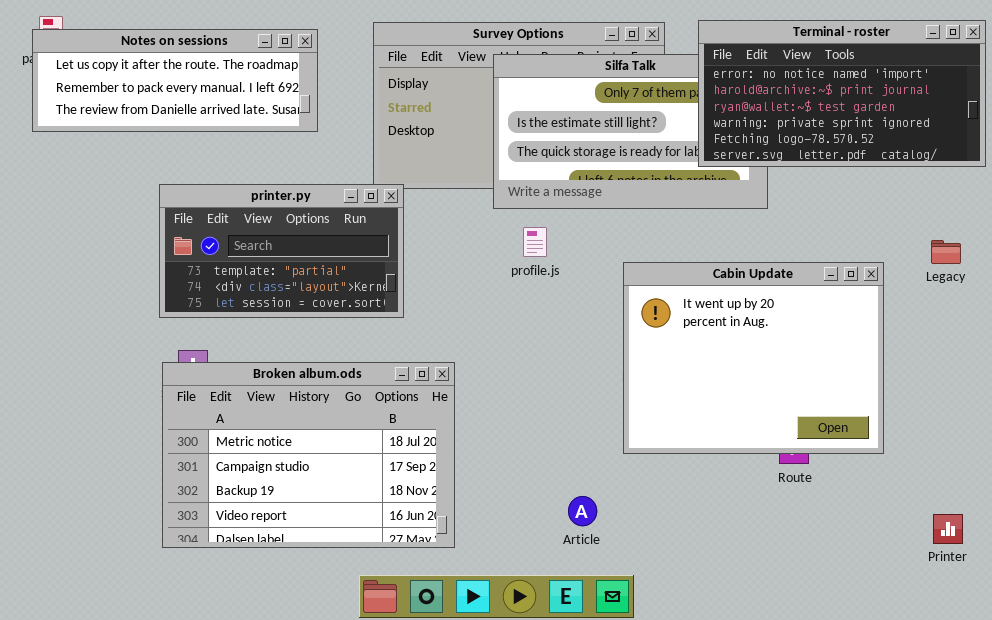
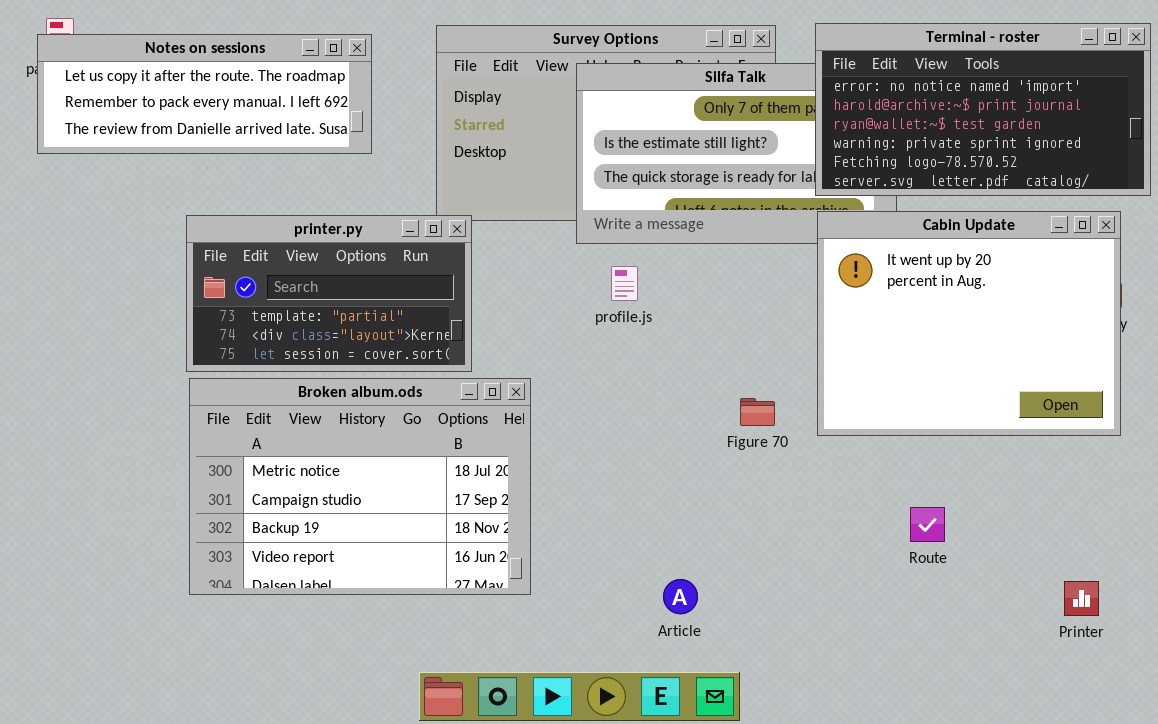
Cabin Update: [623,262,884,454] -> [817,211,1121,436], moved
Broken album.ods: [162,362,455,548] -> [189,378,531,595], moved
Printer: [933,514,963,544] -> [1064,581,1099,616], moved

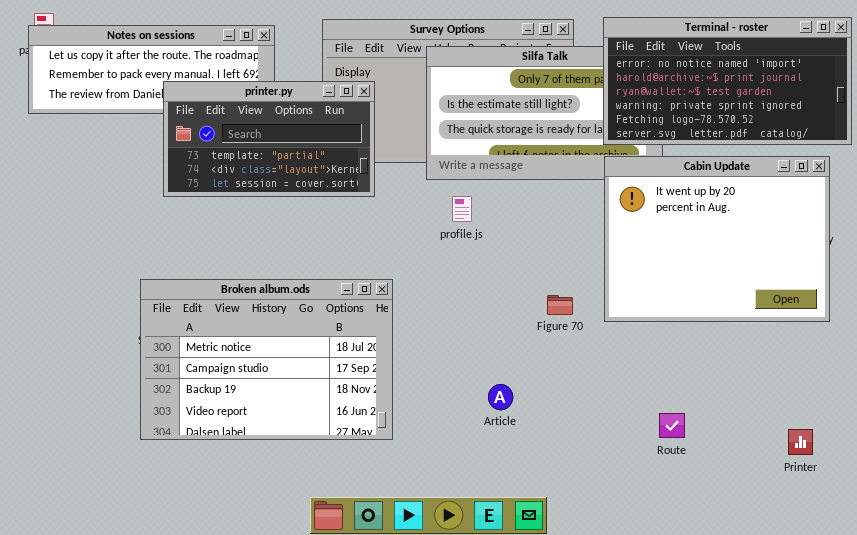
printer.py: [186,215,472,372] -> [163,81,375,197], moved
Route: [910,507,945,542] -> [659,413,685,438], moved
Article: [663,579,698,614] -> [488,384,513,410], moved

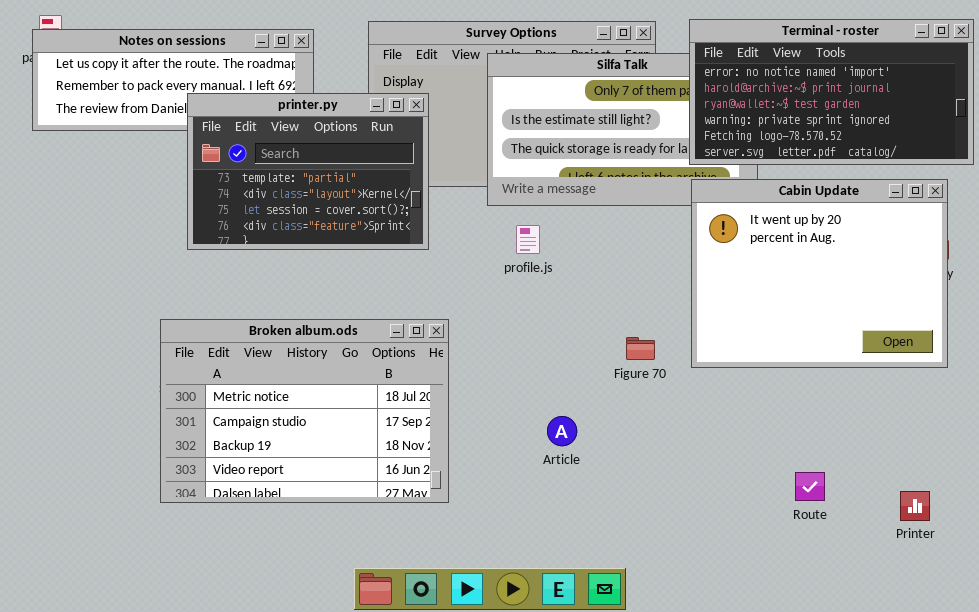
printer.py: [163,81,375,197] -> [187,93,429,250], resized
Article: [488,384,513,410] -> [547,416,577,446], moved
Route: [659,413,685,438] -> [795,472,825,501], moved

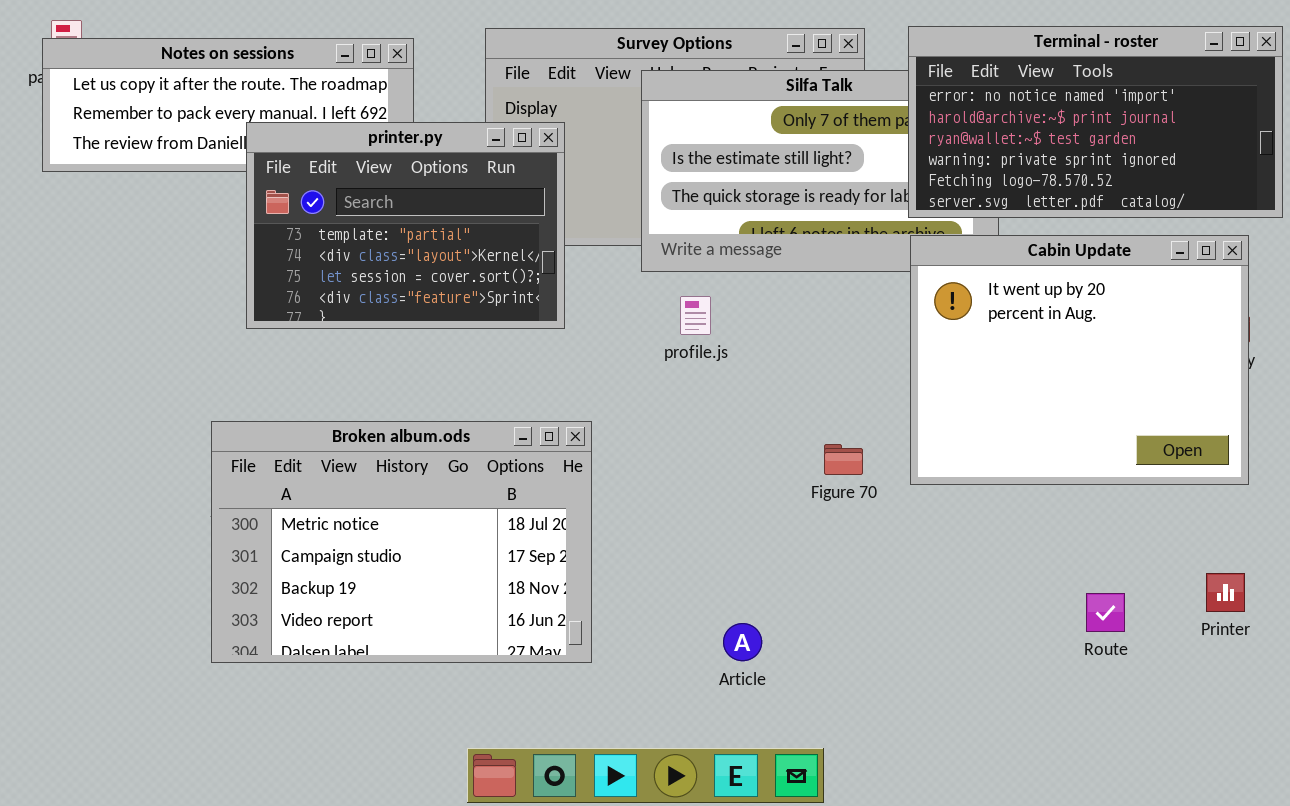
Article: [547,416,577,446] -> [723,623,762,661], moved
Route: [795,472,825,501] -> [1086,593,1125,632], moved
Printer: [900,491,930,521] -> [1206,573,1245,612], moved

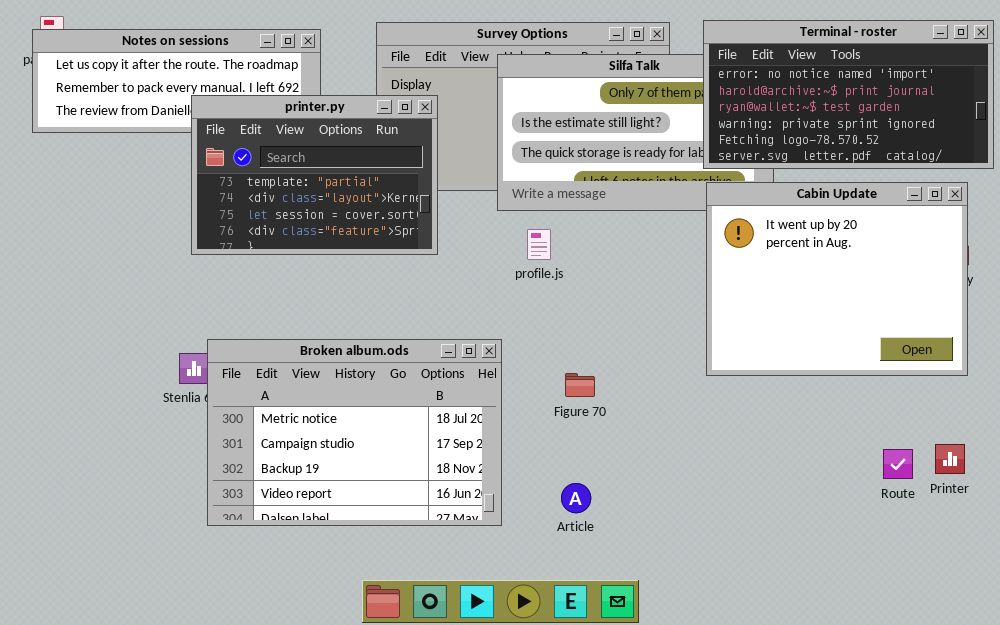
Broken album.ods: [211,421,592,663] -> [207,339,502,526], moved
Figure 70: [824,444,863,475] -> [565,373,595,397], moved
Route: [1086,593,1125,632] -> [883,449,913,479], moved

